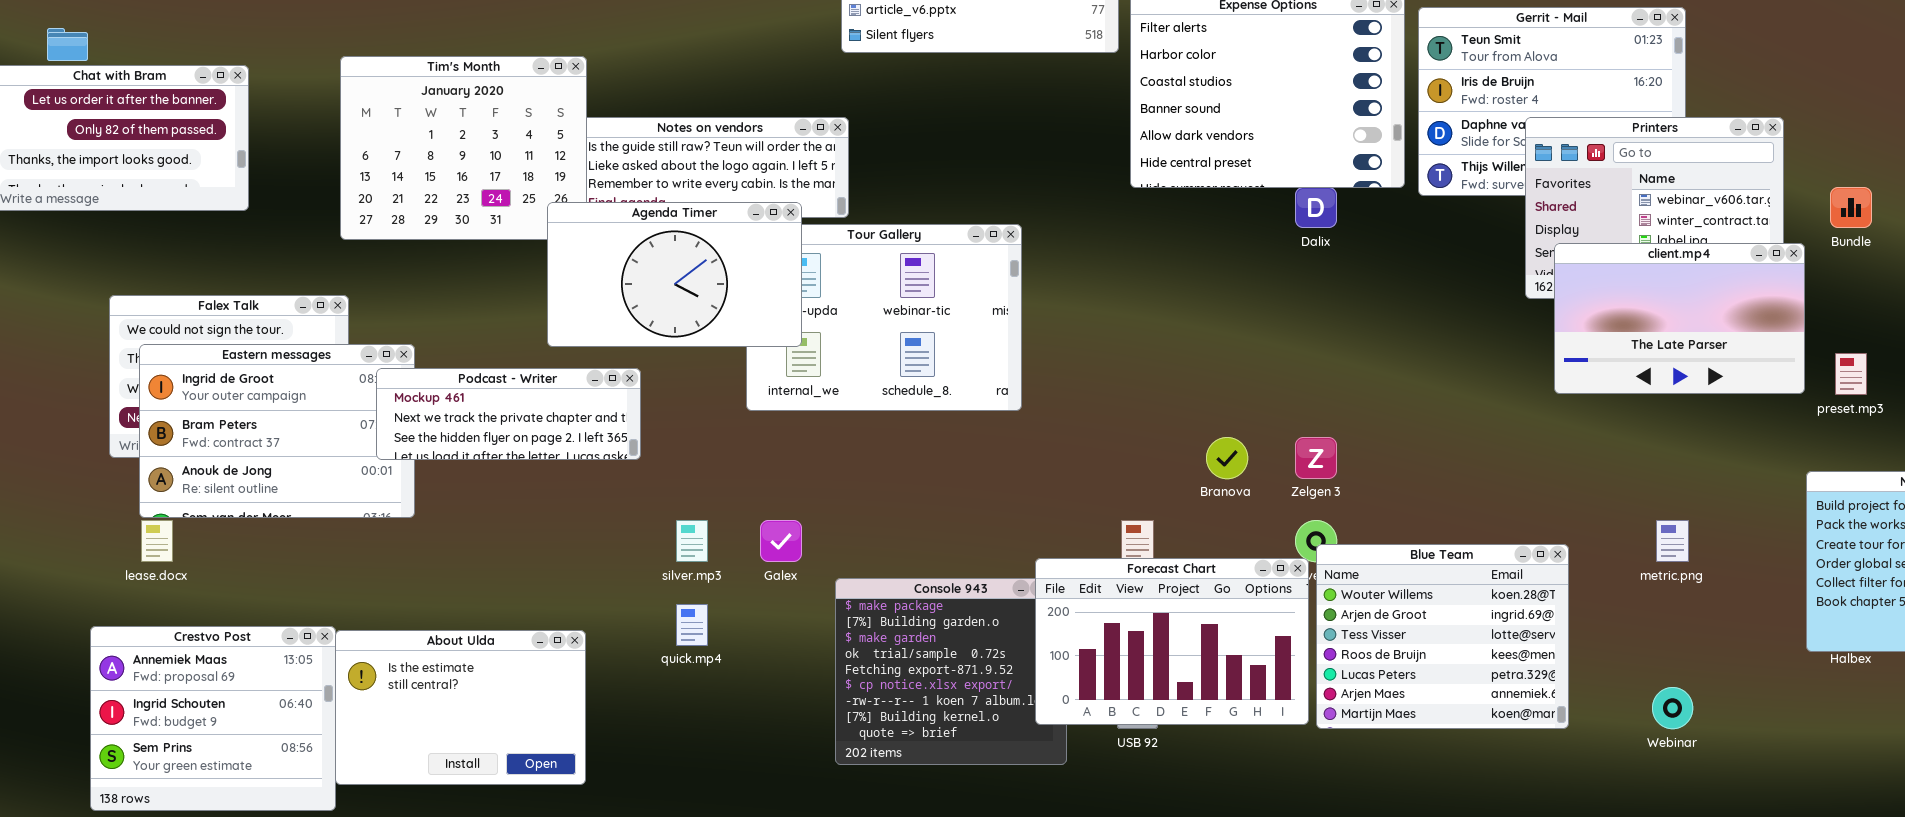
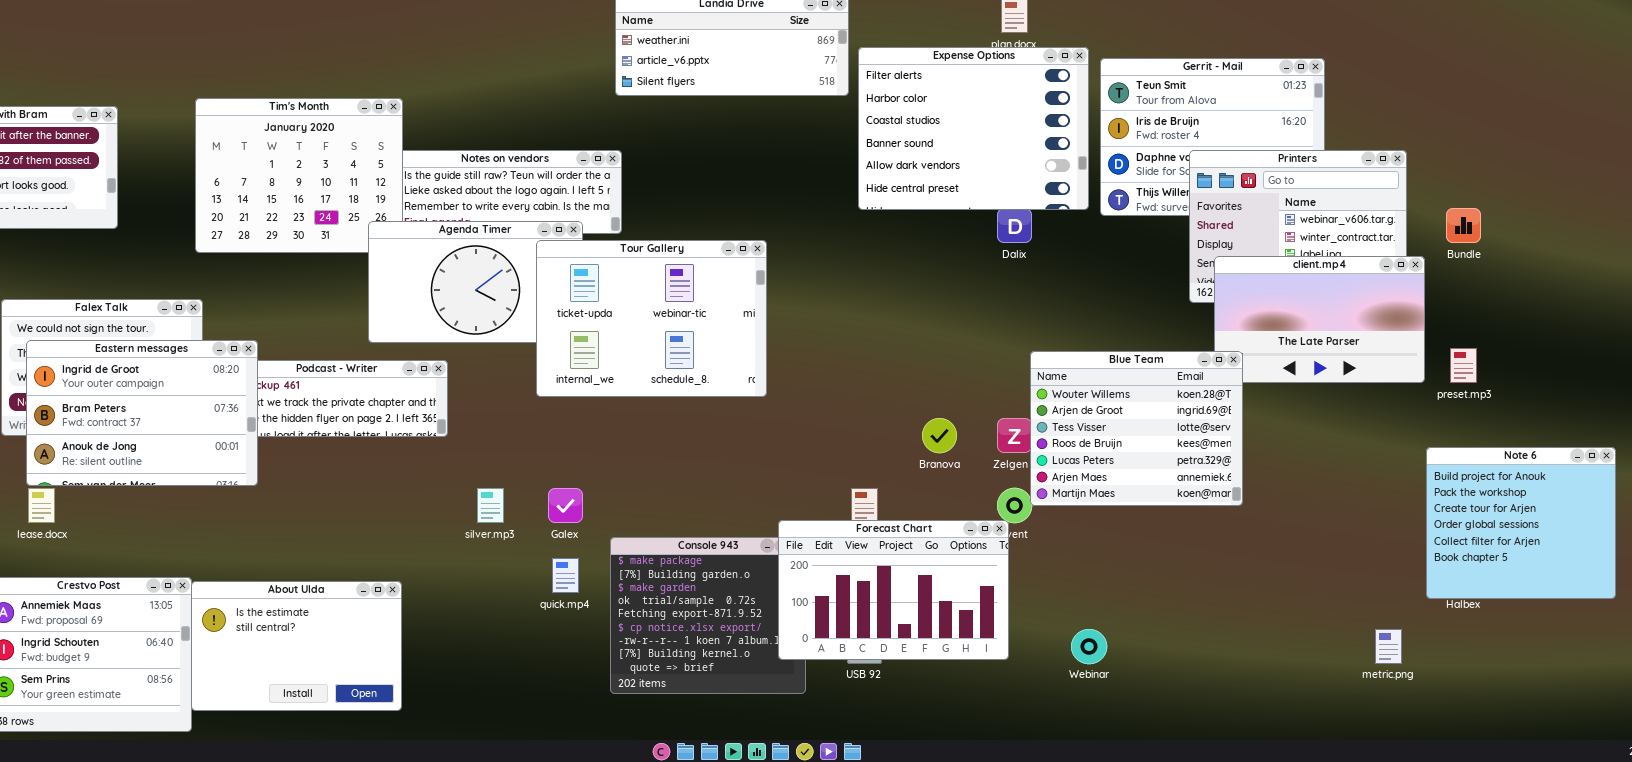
Tour Gallery: [746,224,1022,411] -> [536,240,767,397], raised
Eastern messages: [139,344,415,518] -> [26,340,258,486], raised
metric.png: [1656,520,1689,562] -> [1375,629,1402,664], moved
Blue Team: [1316,544,1569,729] -> [1030,351,1243,506], moved
quick.mp4: [676,604,708,646] -> [552,558,579,593], moved
Webinar: [1652,687,1693,729] -> [1071,629,1107,664], moved

